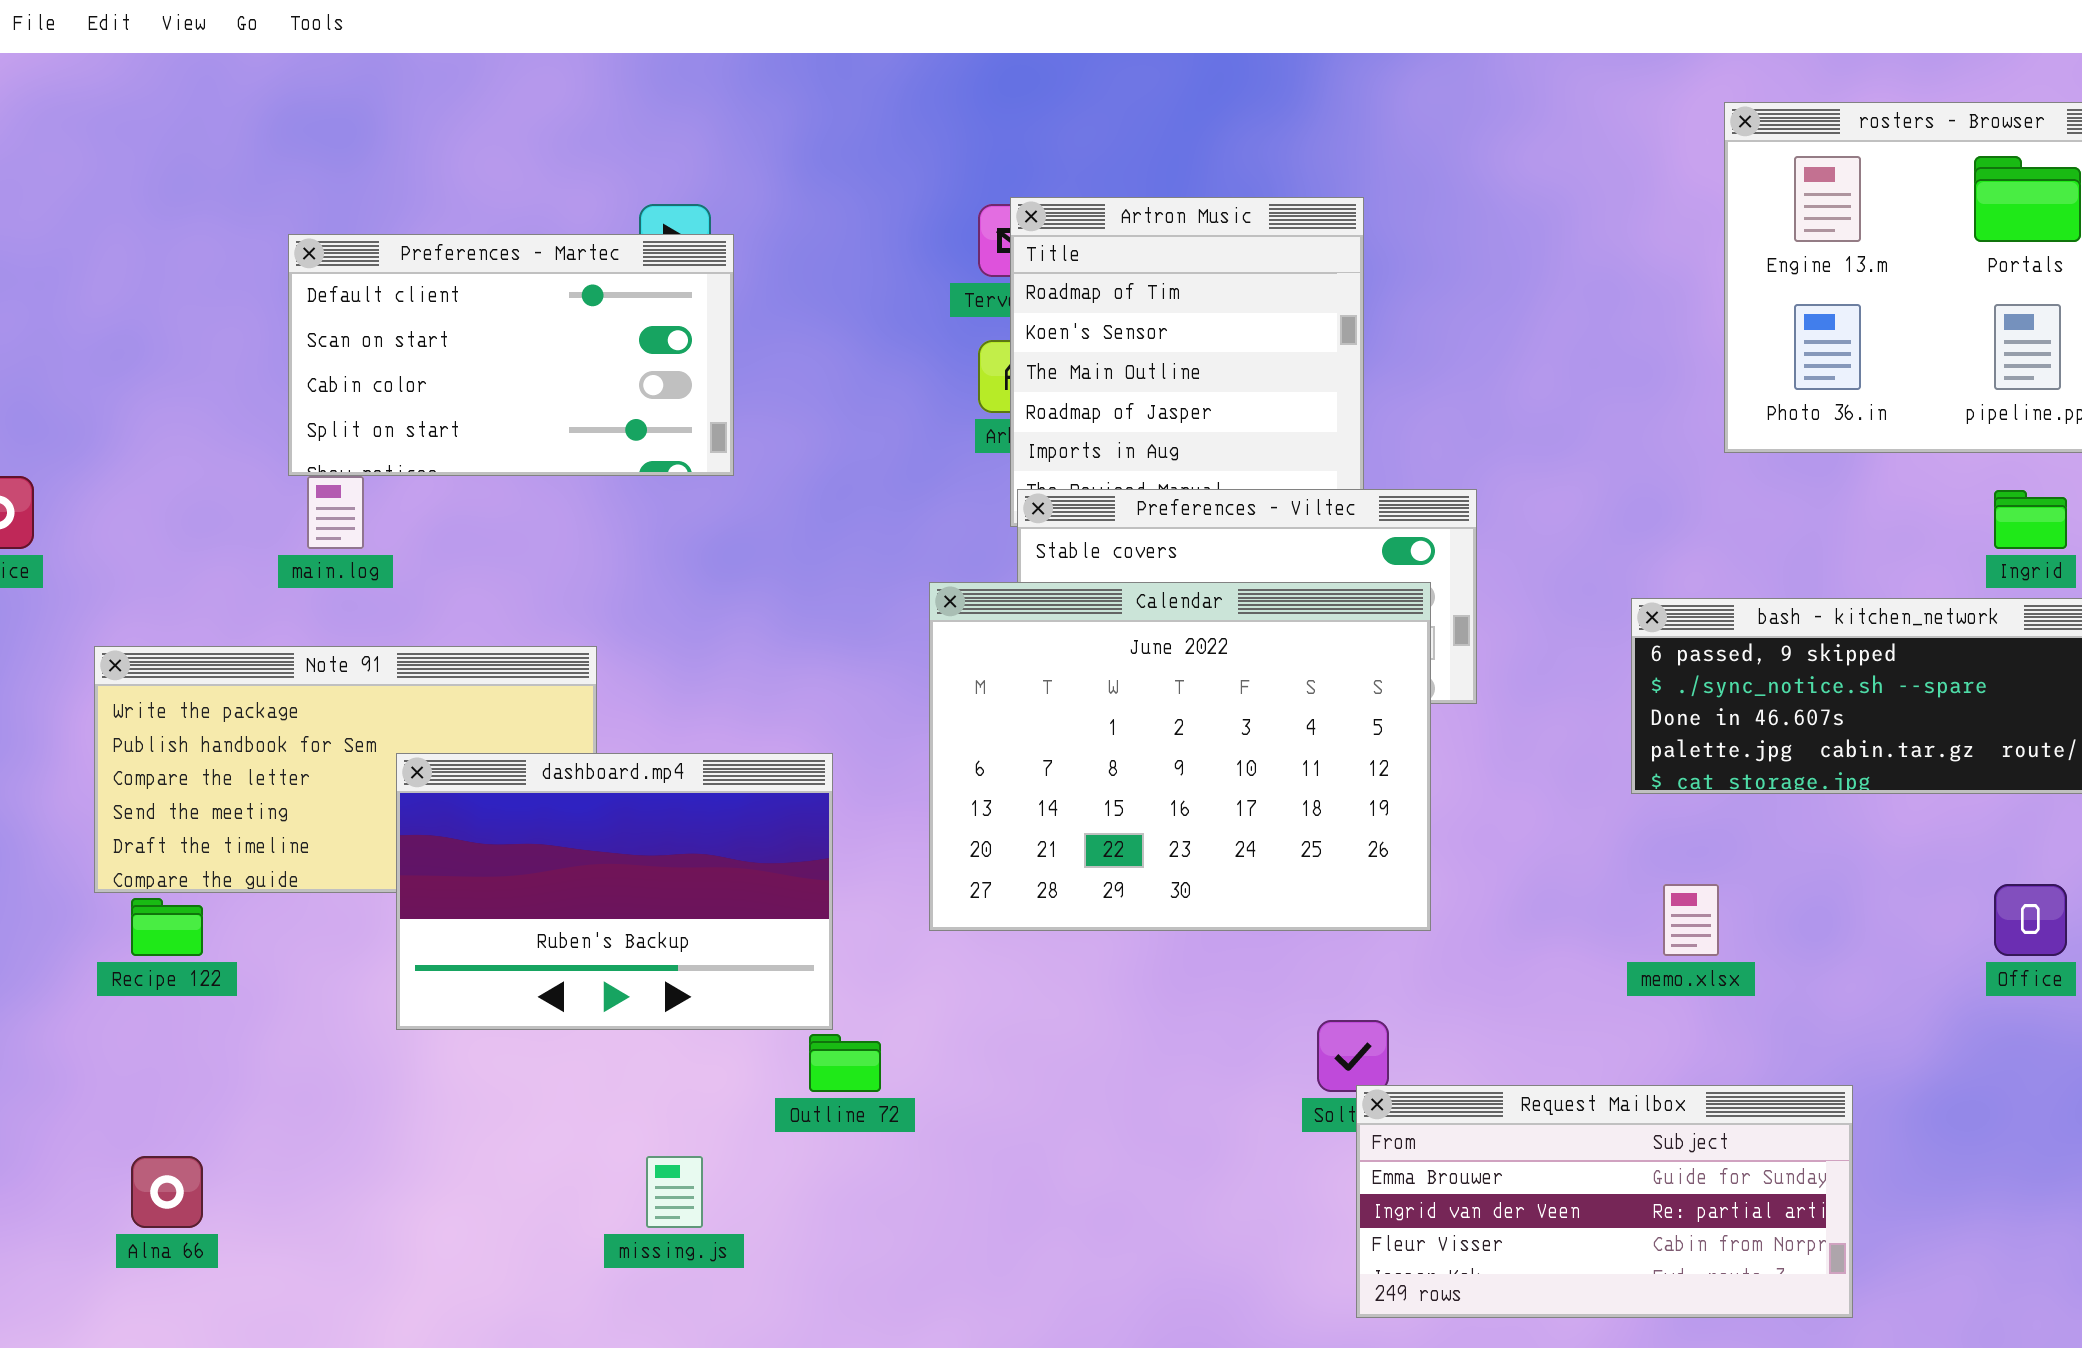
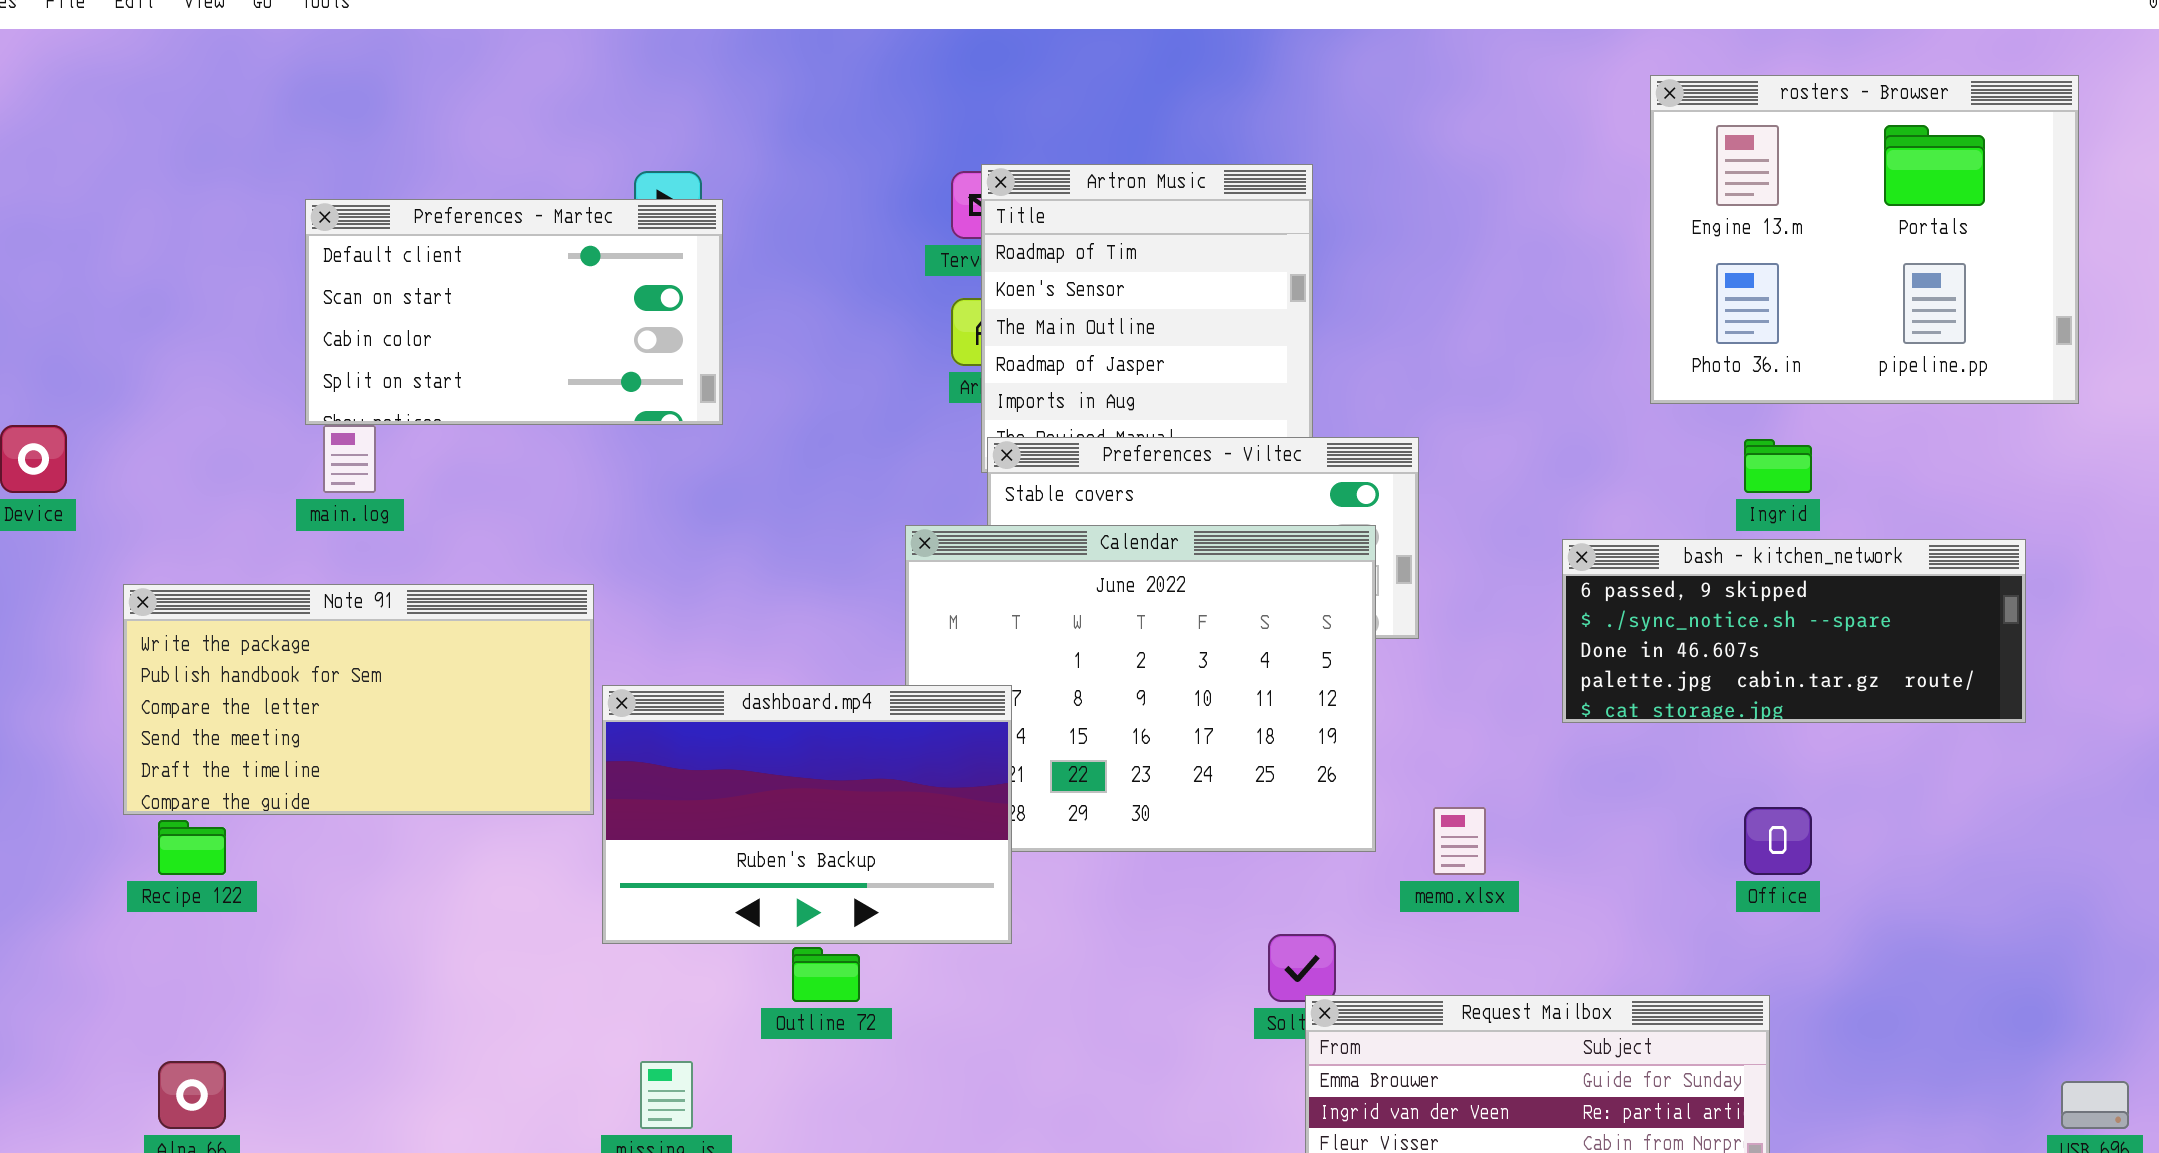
Ingrid: [1994,490,2067,549] -> [1744,439,1812,493], moved
dashboard.mp4: [396,753,833,1030] -> [602,685,1012,944], moved
memo.xlsx: [1663,884,1719,956] -> [1433,807,1486,875], moved
Office: [1994,884,2067,956] -> [1744,807,1812,875], moved

